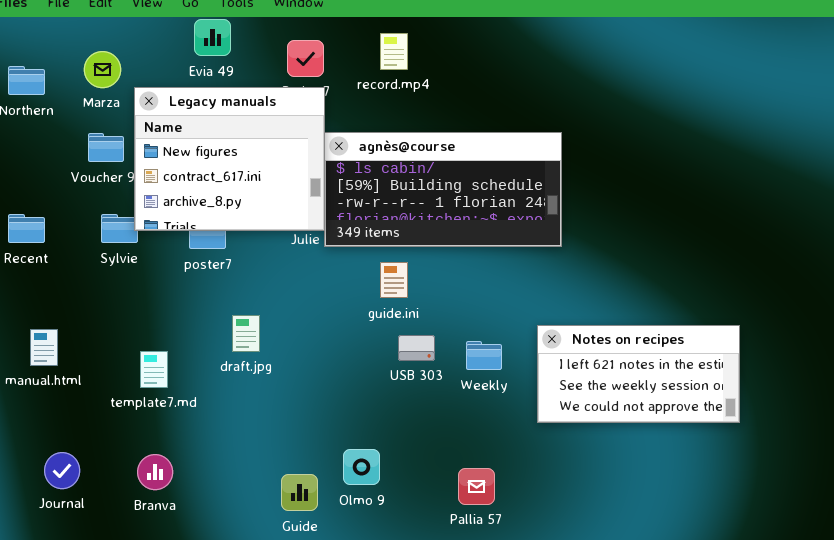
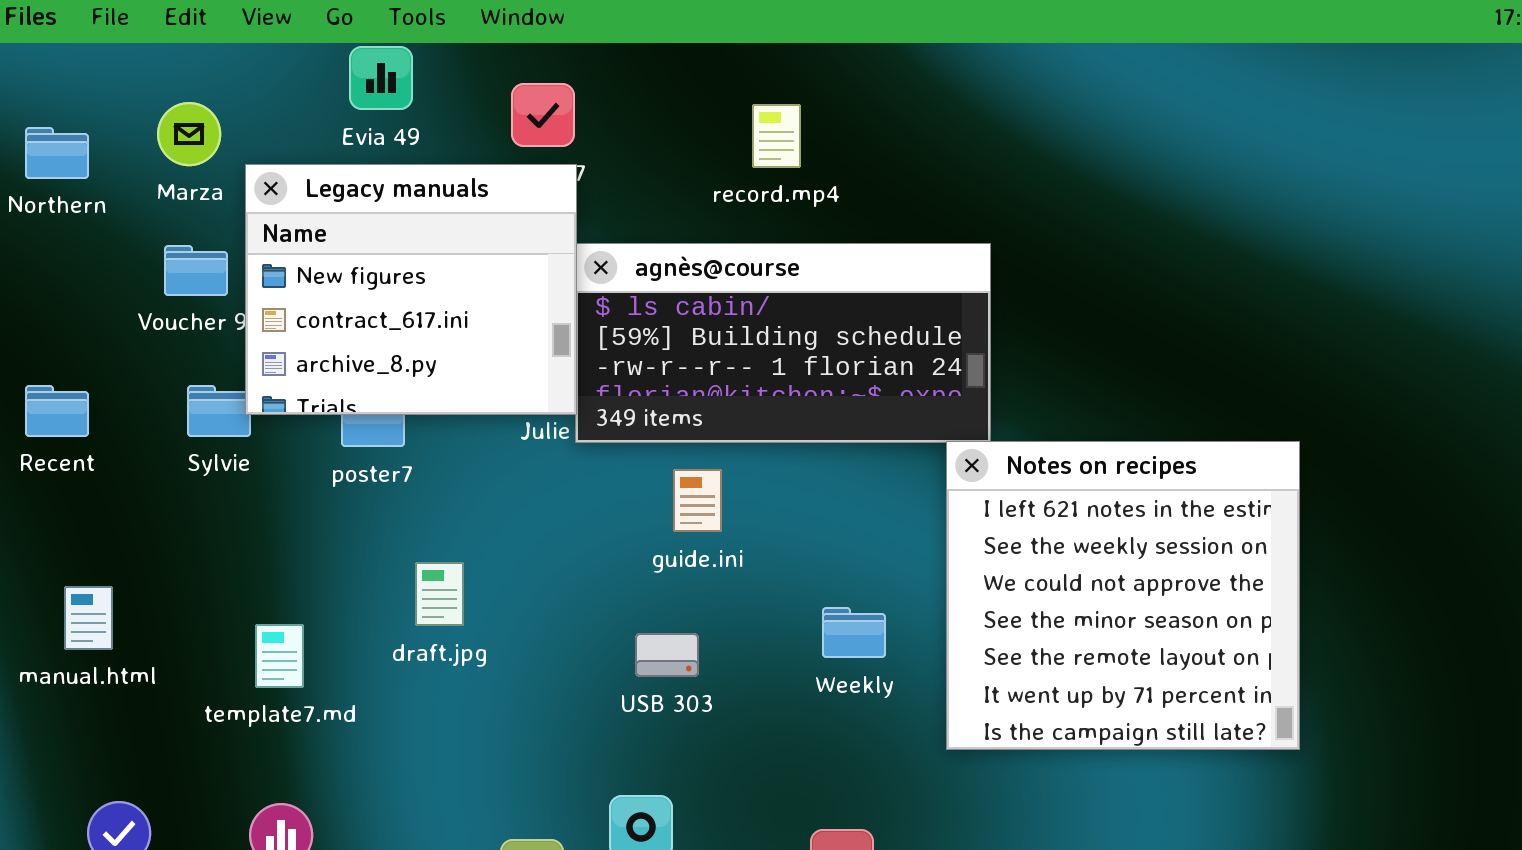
record.mp4: [380,33,408,70] -> [752,104,801,168], moved
Notes on recipes: [537,325,740,423] -> [946,441,1300,750], resized
USB 303: [398,335,435,361] -> [635,633,699,677], moved

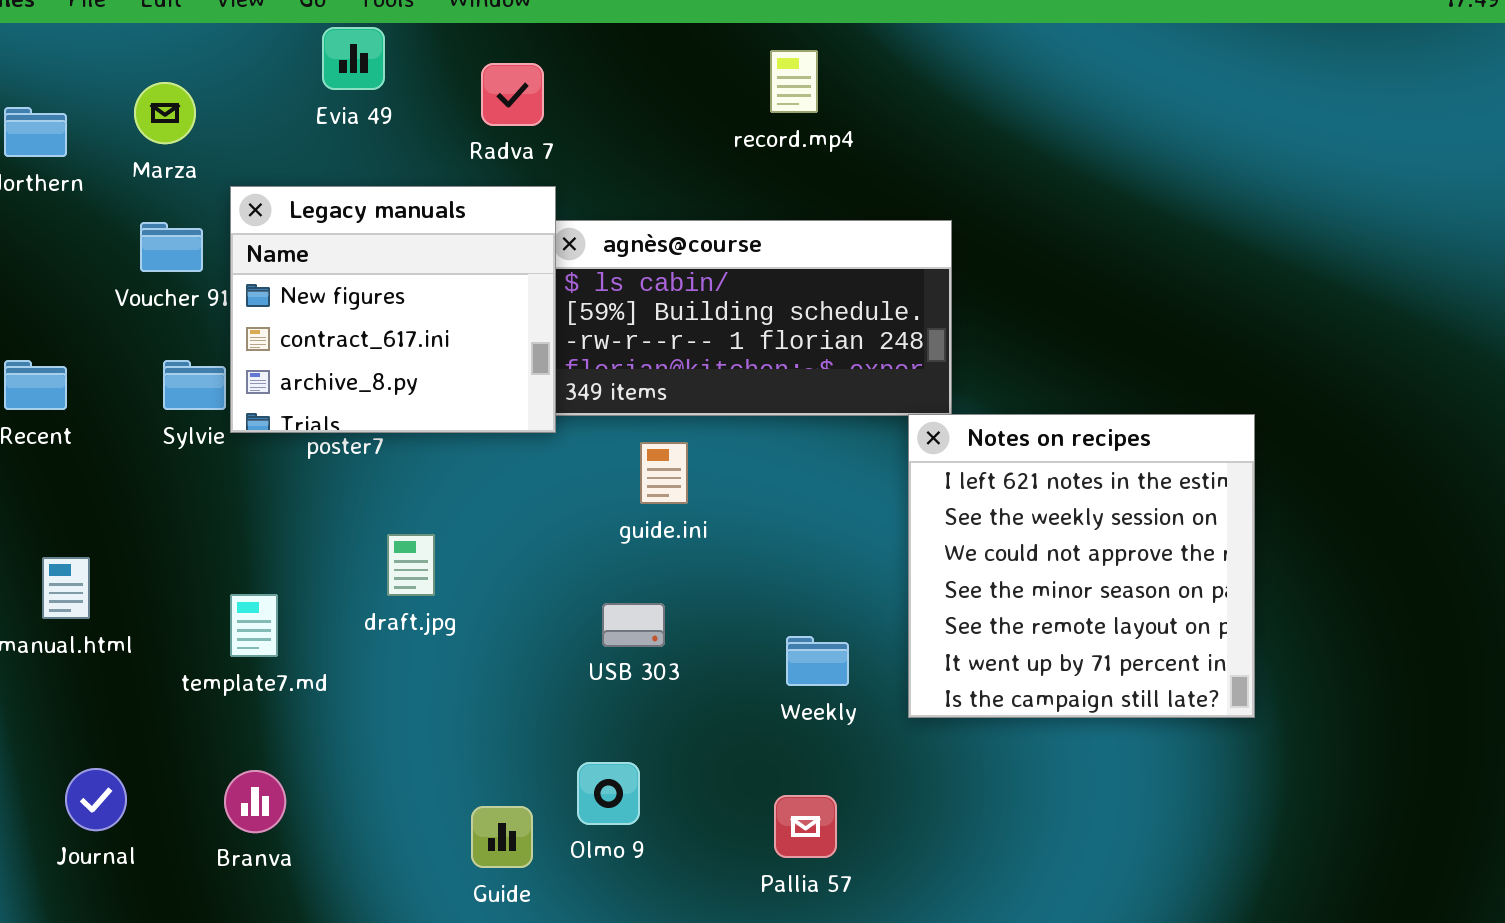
record.mp4: [752,104,801,168] -> [770,50,818,113], moved
Legacy manuals: [245,164,577,415] -> [230,186,556,433], moved
Weekly: [822,607,886,658] -> [786,636,849,686], moved

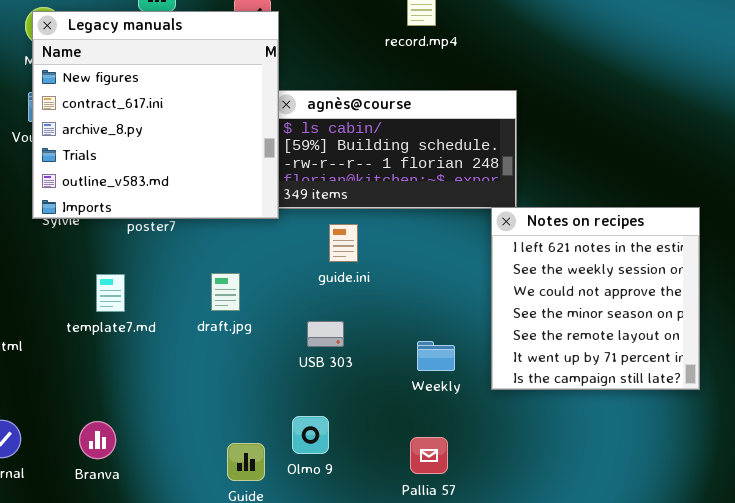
Legacy manuals: [230,186,556,433] -> [32,11,279,219], resized
draft.jpg: [387,534,435,596] -> [211,273,240,311], moved
template7.md: [230,594,278,657] -> [96,274,125,312], moved

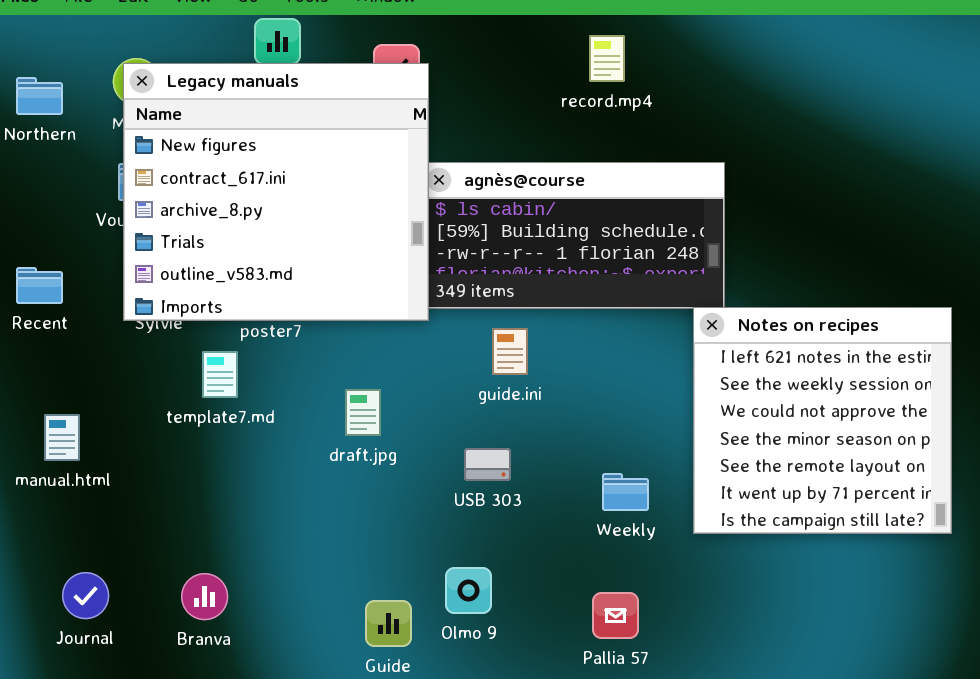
template7.md: [96,274,125,312] -> [202,351,238,398], moved

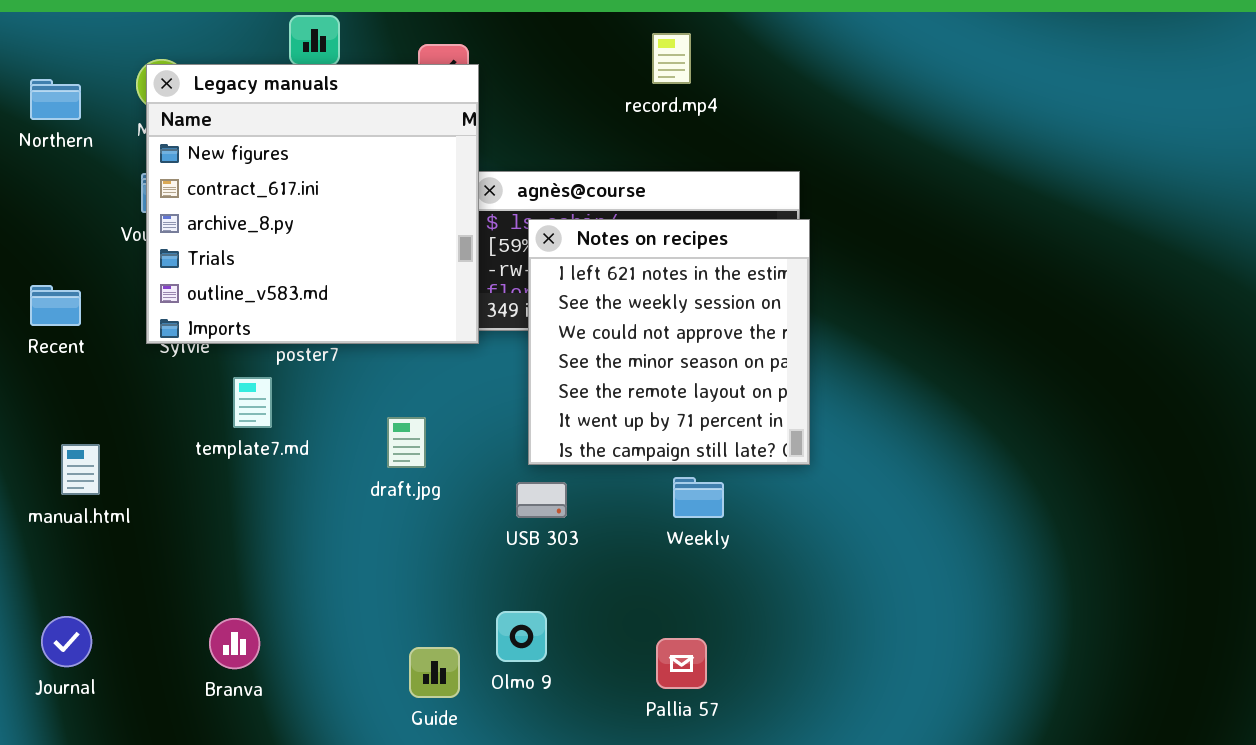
Notes on recipes: [693,307,952,534] -> [528,219,810,465], moved
Weekly: [602,473,649,511] -> [673,477,724,518], moved
Journal: [62,572,109,619] -> [41,616,92,667], moved

